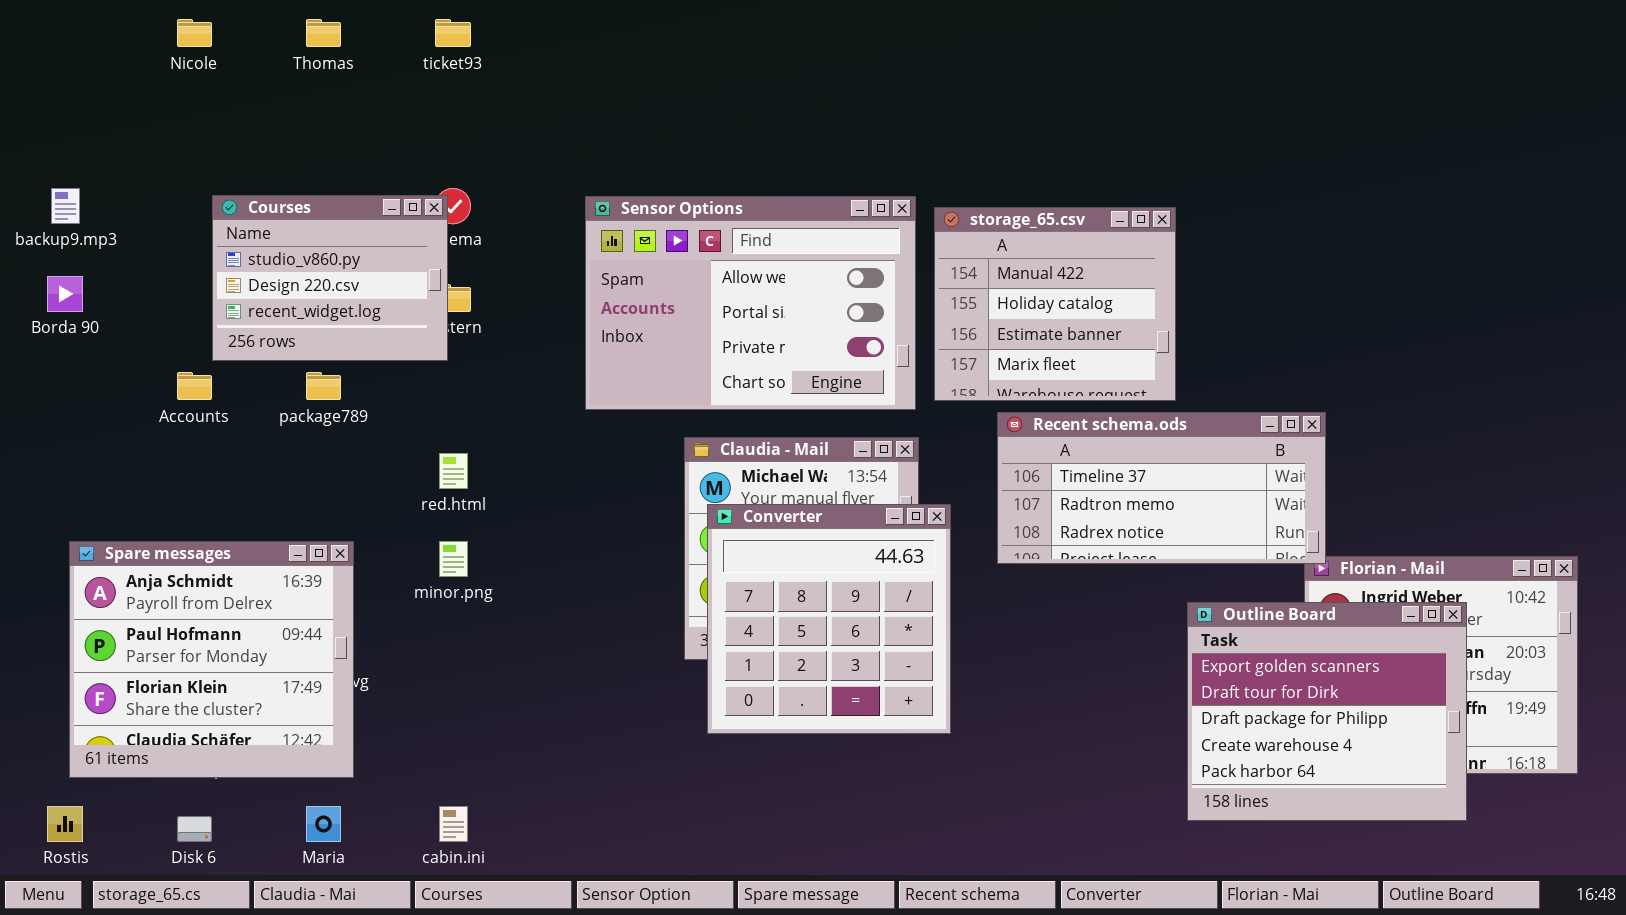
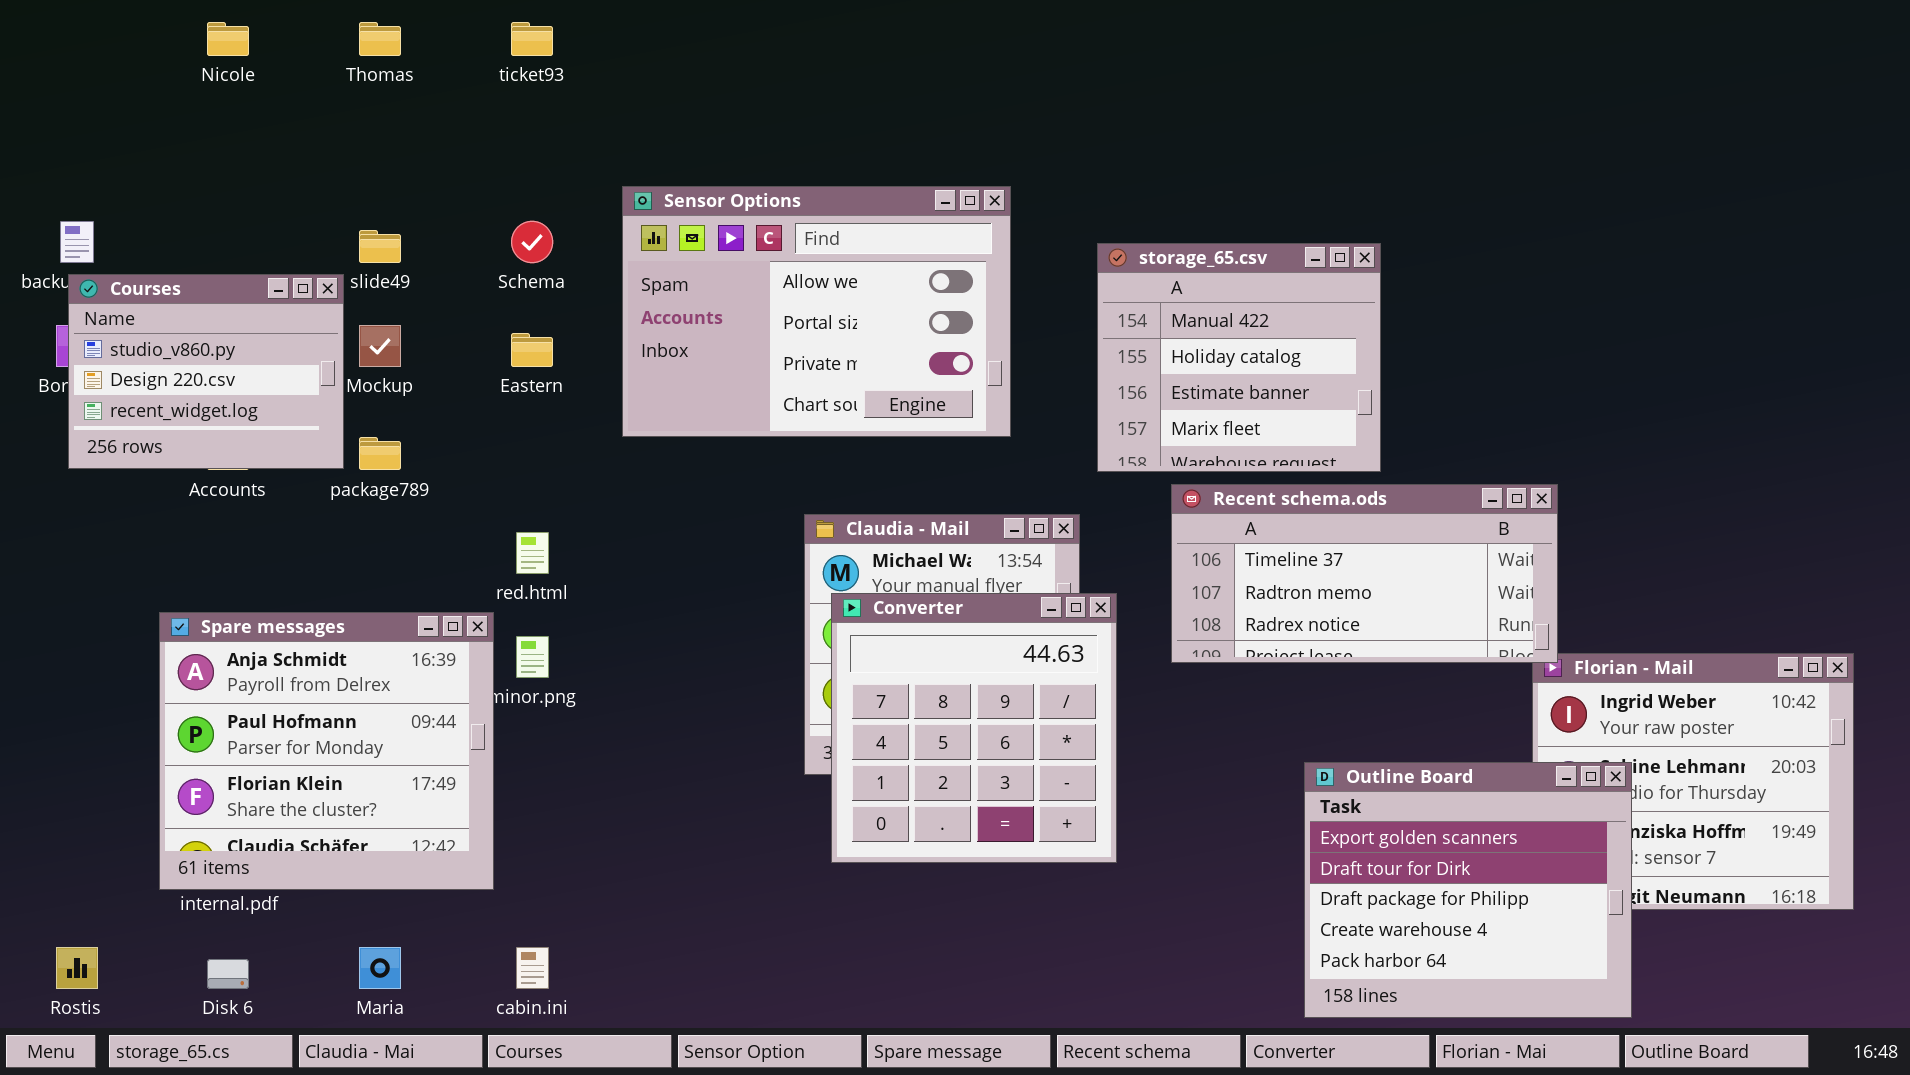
Courses: [212,195,448,361] -> [68,274,344,469], moved
Sensor Options: [585,196,916,410] -> [622,186,1011,437], moved
Spare messages: [69,541,354,778] -> [159,612,494,890], moved
Outline Board: [1187,602,1467,821] -> [1304,762,1632,1018], moved

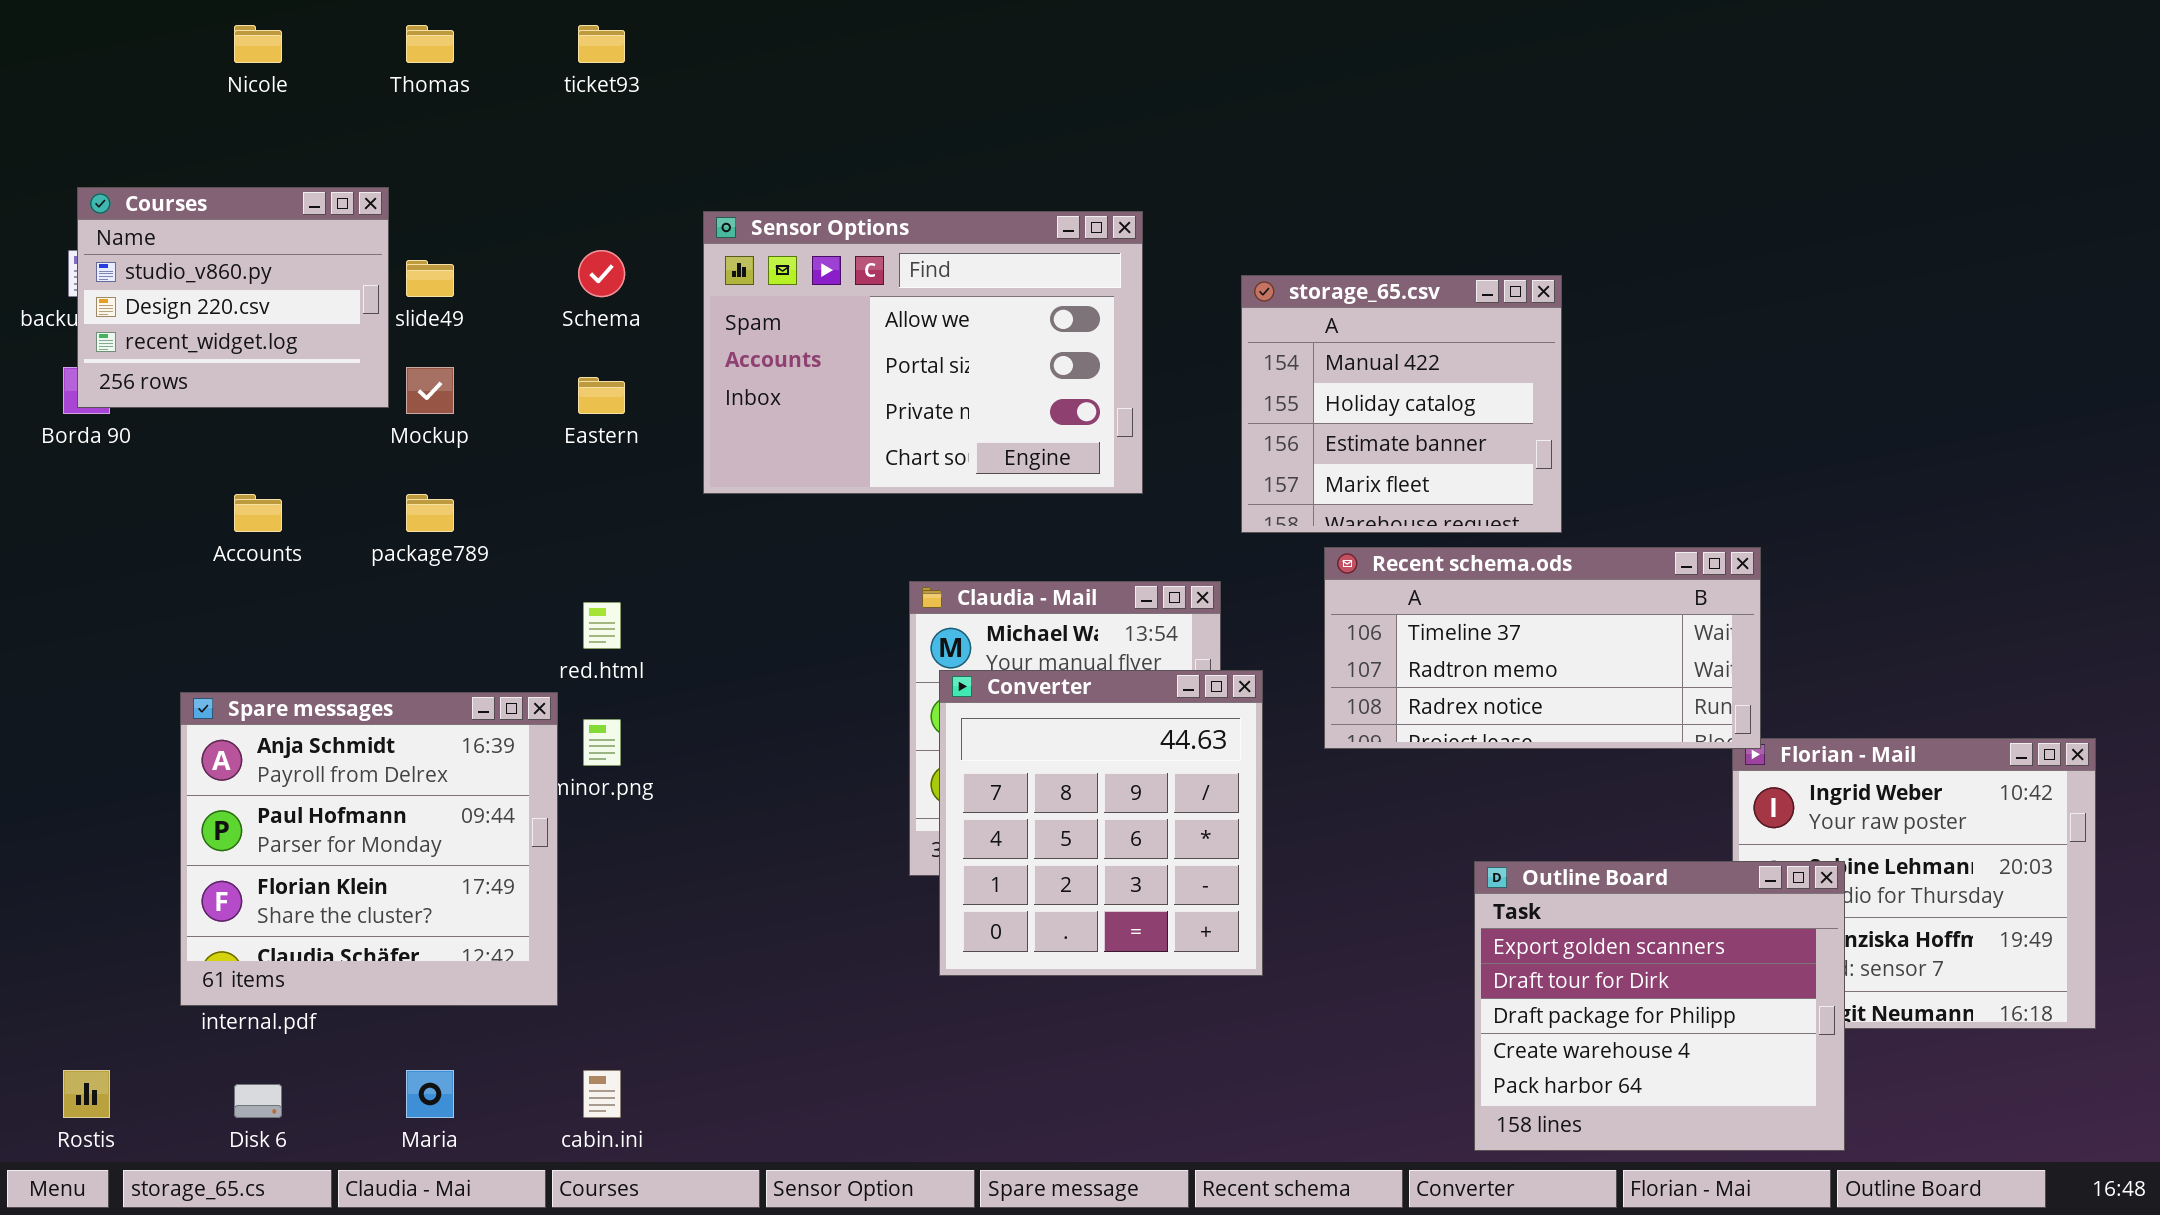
Courses: [68,274,344,469] -> [77,187,389,408], moved

